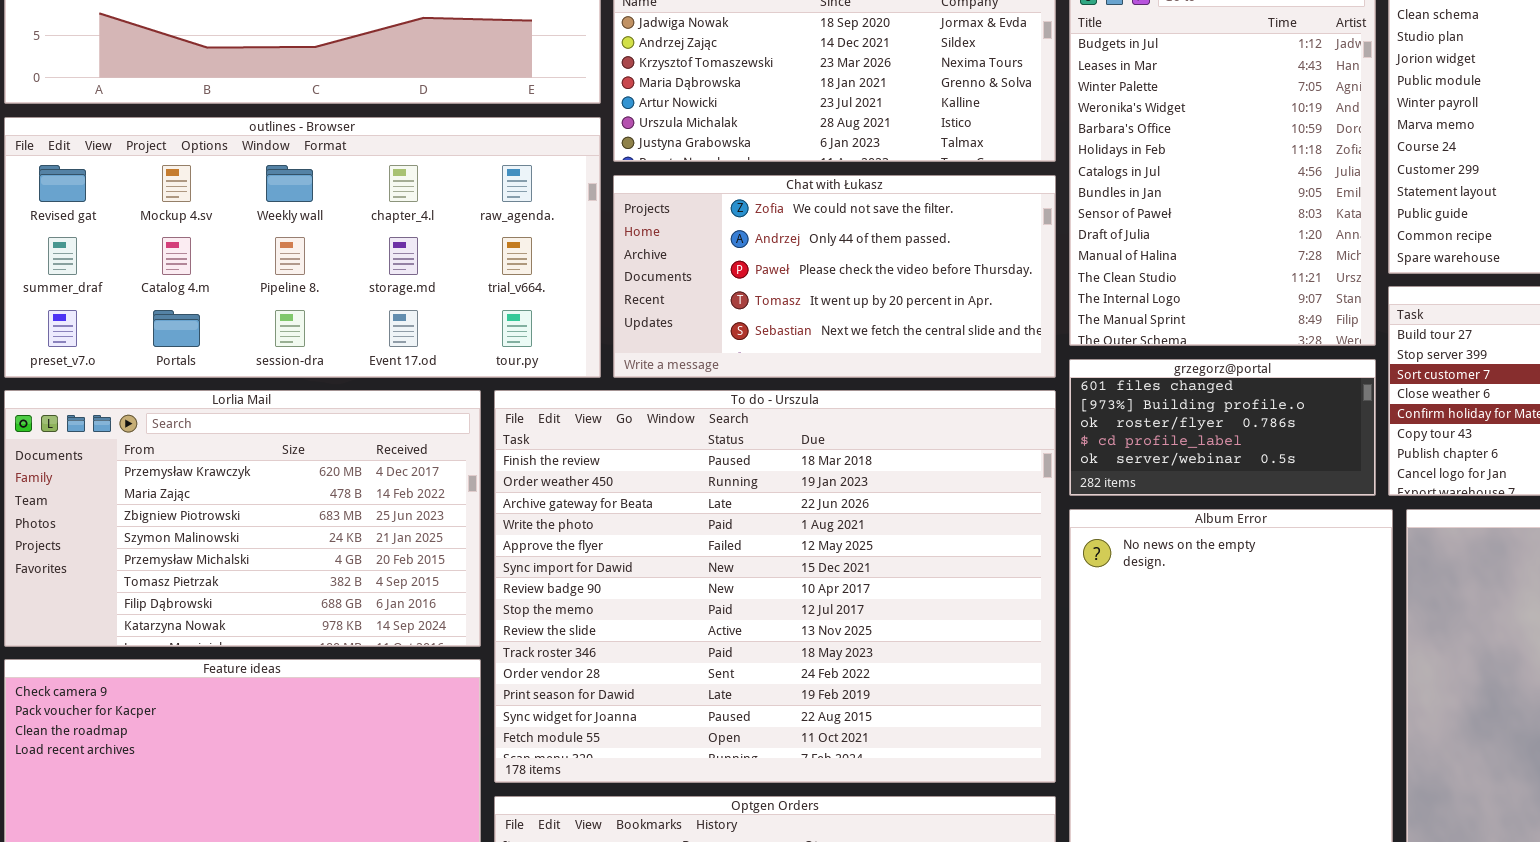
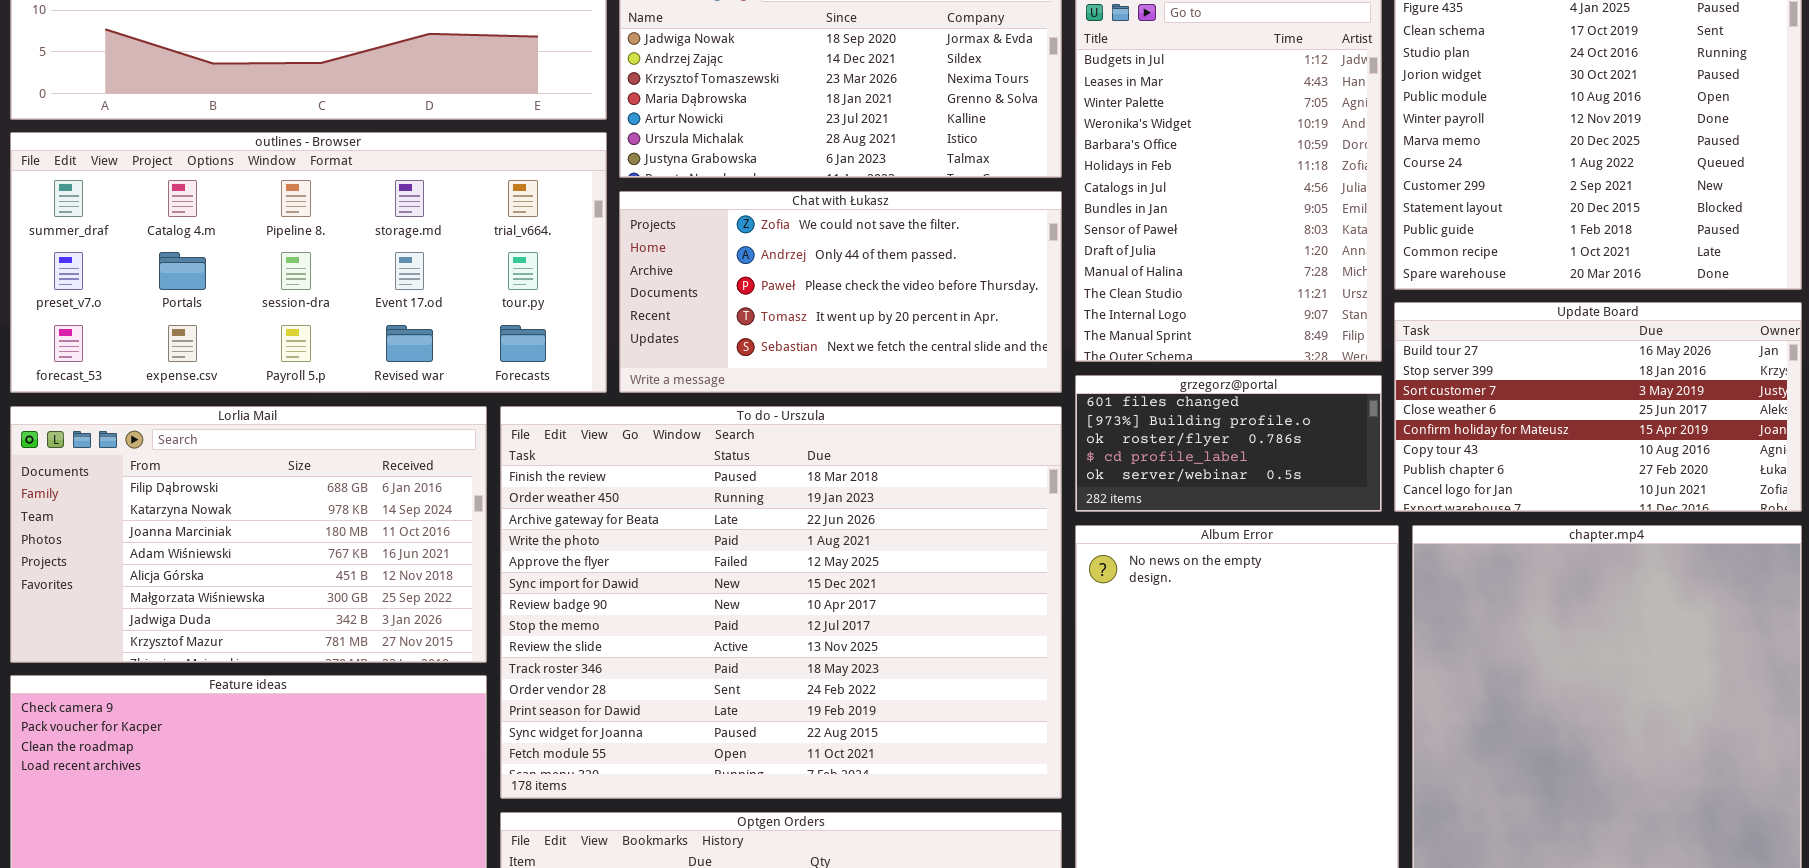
outlines - Browser: [4,117,601,378] -> [10,132,607,393], scrolled down 1 row
Lorlia Mail: [4,390,481,647] -> [10,406,487,663], scrolled down 6 rows

